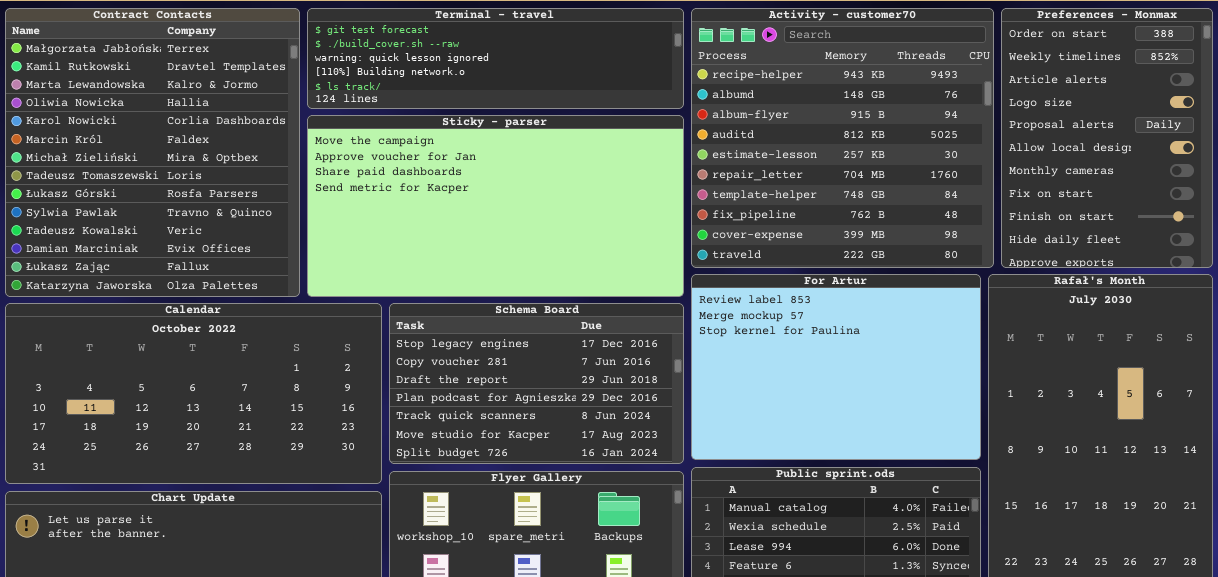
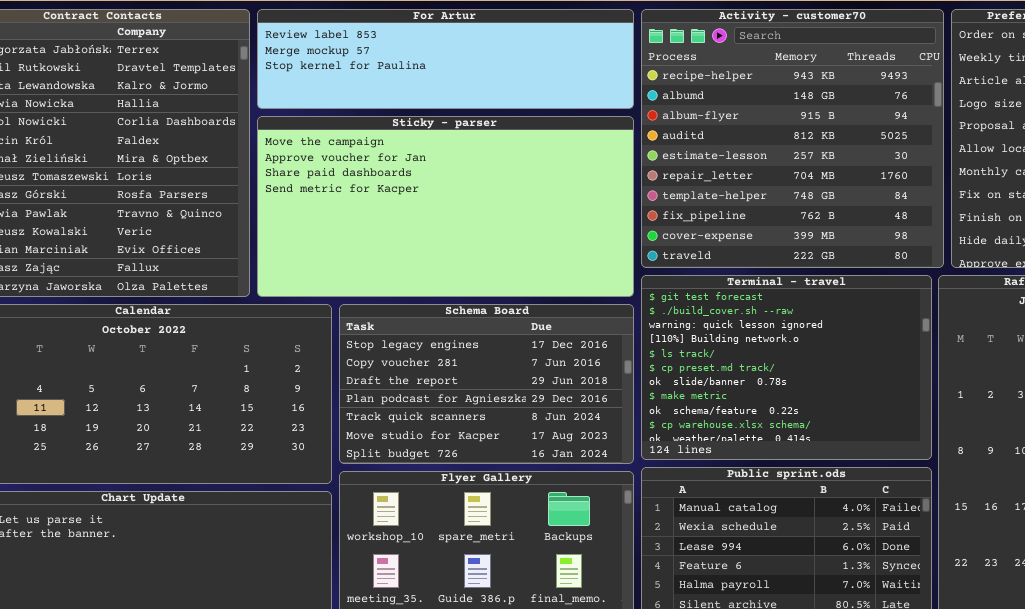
Terminal - travel: [307,8,684,109] -> [641,275,932,460], moved, resized
For Artur: [691,274,981,460] -> [257,9,634,109], moved, resized

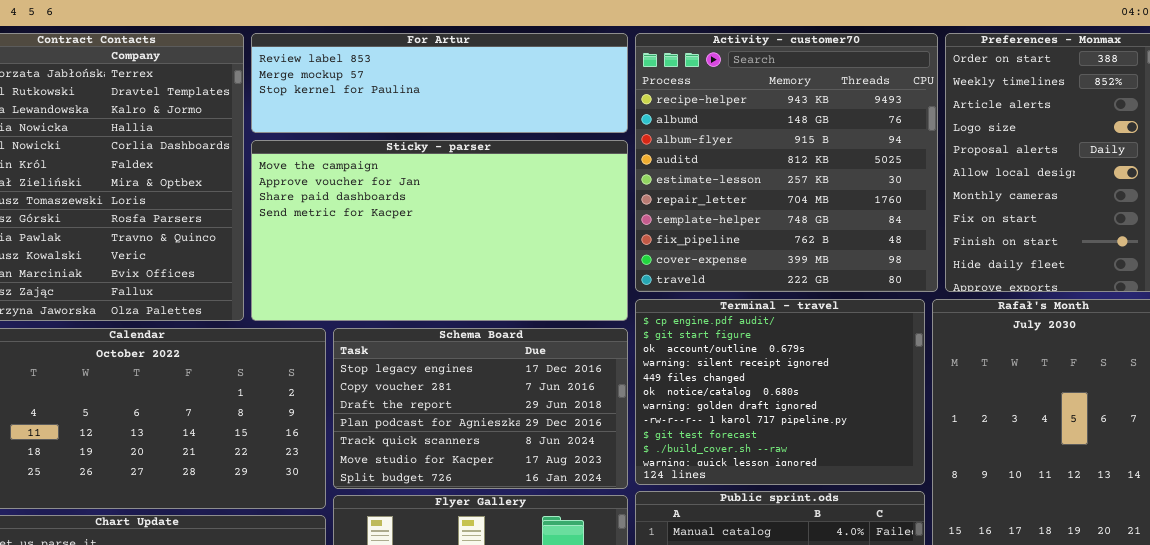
Terminal - travel: [641,275,932,460] -> [635,299,925,485], scrolled up 8 rows

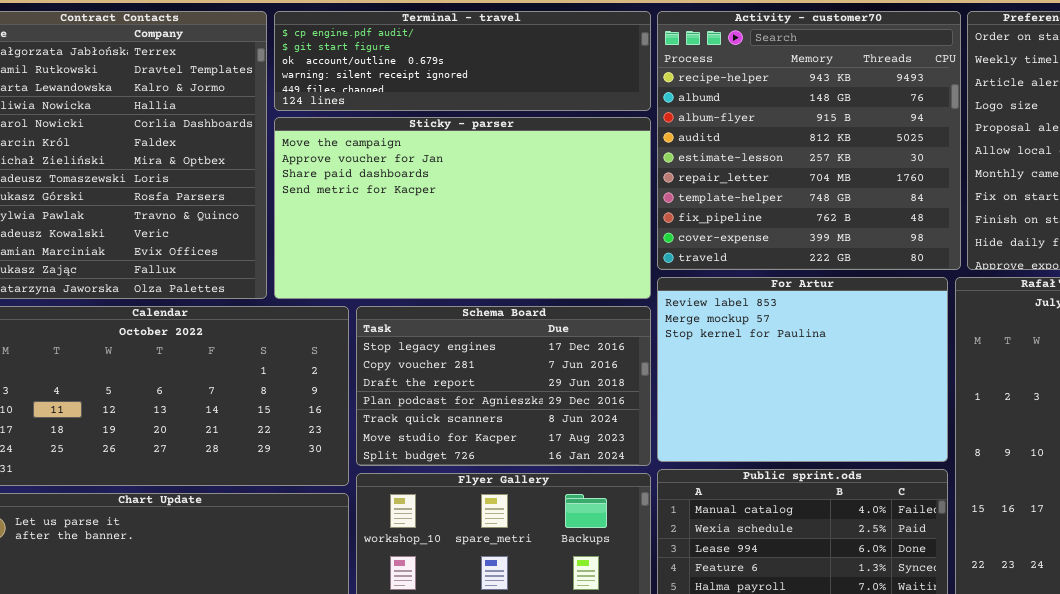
For Artur: [251,33,628,133] -> [657,277,948,462], moved, resized
Terminal - travel: [635,299,925,485] -> [274,11,651,111], moved, resized

